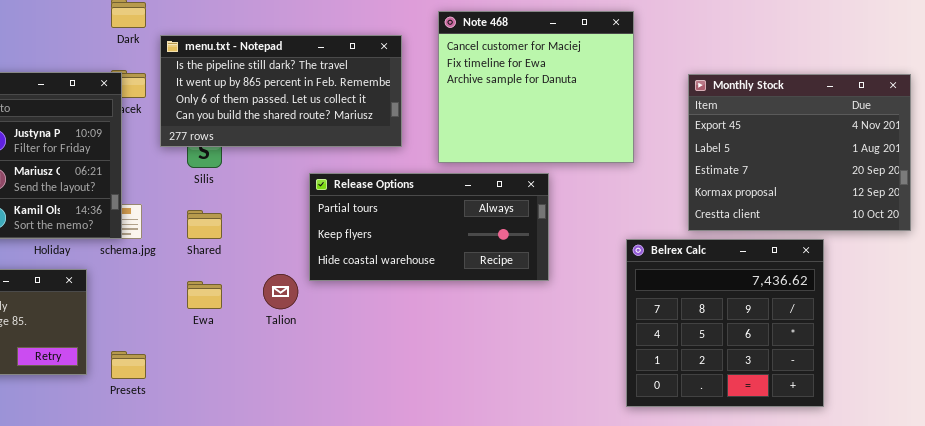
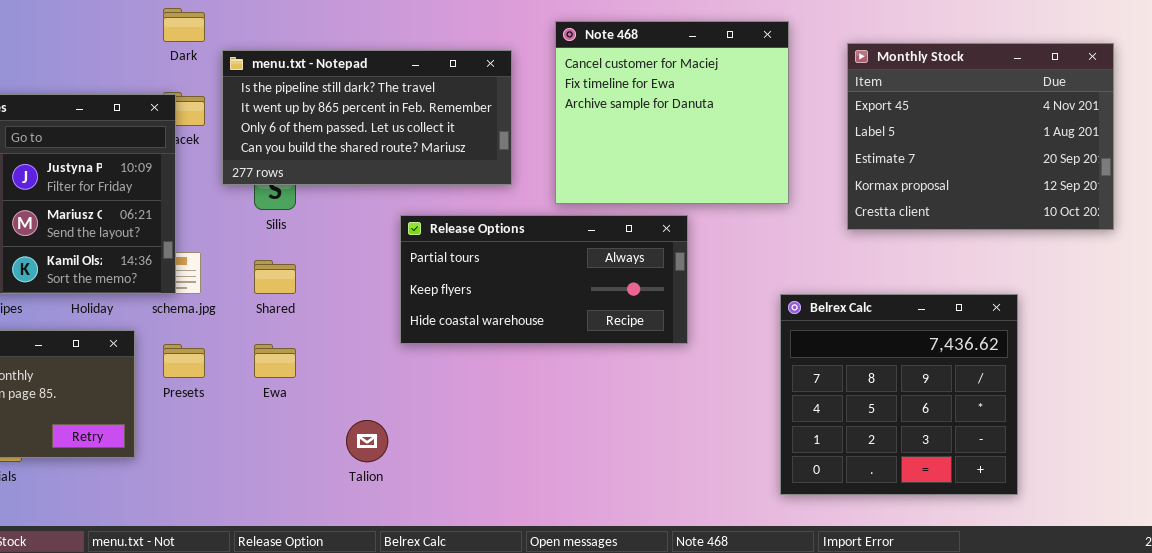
Monthly Stock: [688,74,911,231] -> [847,43,1114,230], moved
Talion: [263,274,298,309] -> [346,420,388,462], moved
Presets: [111,351,146,379] -> [163,344,205,378], moved

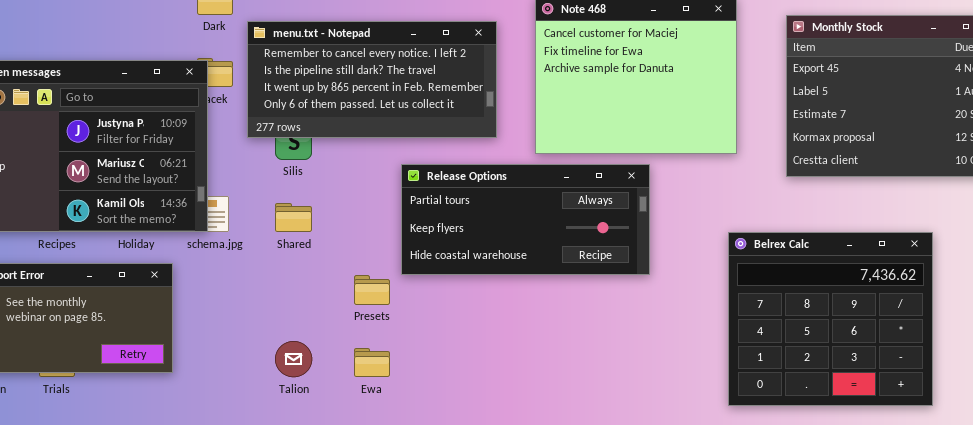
menu.txt - Notepad: [222,50,512,185] -> [247,21,497,138], scrolled up 1 row
Presets: [163,344,205,378] -> [354,275,390,305], moved
Ewa: [254,344,296,378] -> [354,348,390,377], moved
Talion: [346,420,388,462] -> [275,341,312,377], moved

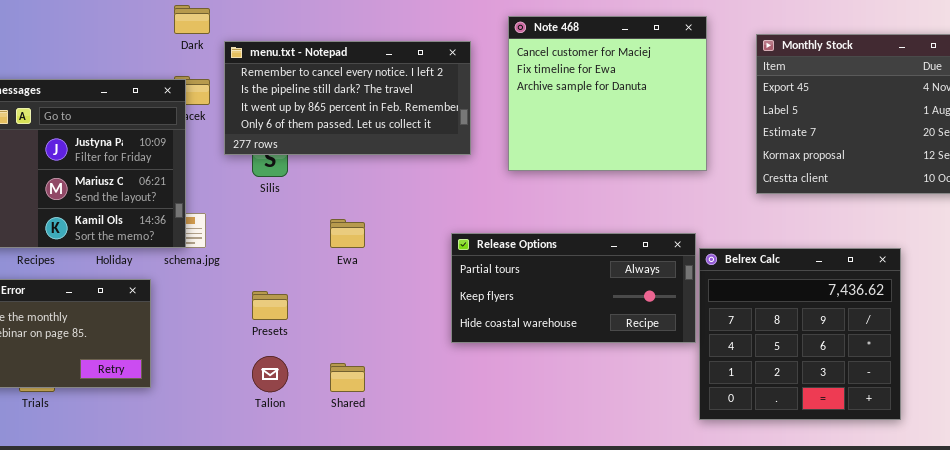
Release Options: [401,164,650,275] -> [451,233,696,343], moved
Shared: [275,203,312,232] -> [330,363,365,392], moved
Presets: [354,275,390,305] -> [252,291,288,320], moved
Ewa: [354,348,390,377] -> [330,219,365,248], moved

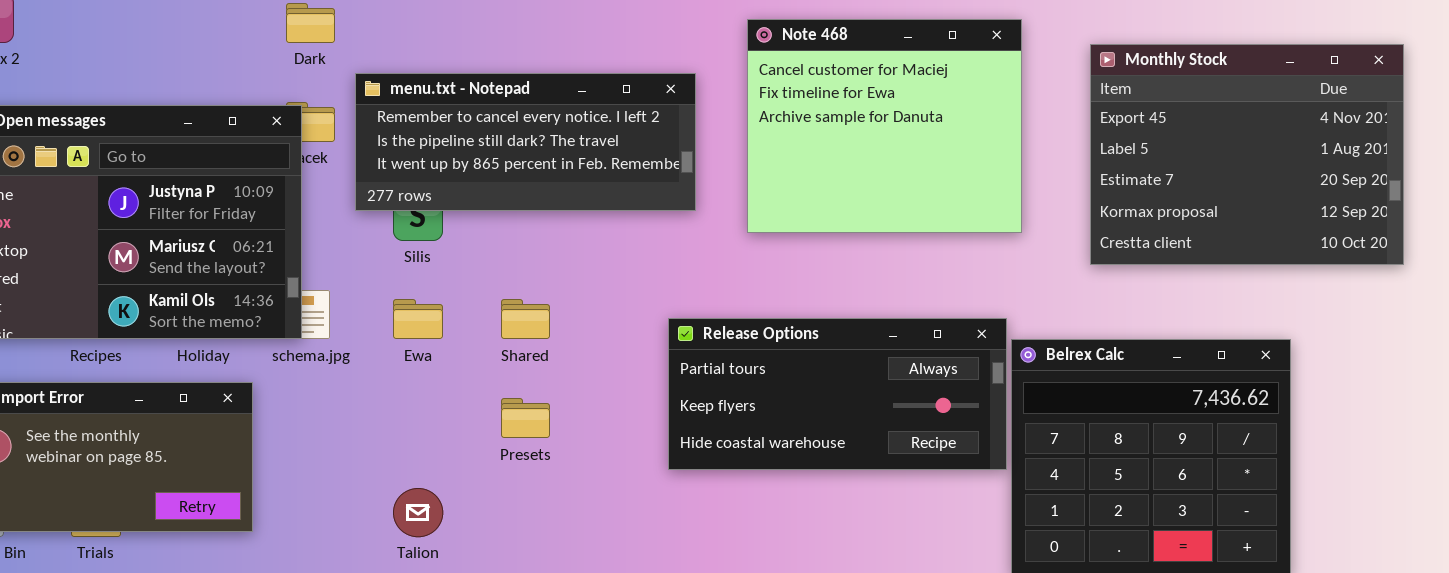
menu.txt - Notepad: [224,41,471,155] -> [355,73,696,211], resized
Ewa: [330,219,365,248] -> [393,299,443,339], moved
Presets: [252,291,288,320] -> [501,398,550,438], moved
Shared: [330,363,365,392] -> [501,299,550,339], moved

